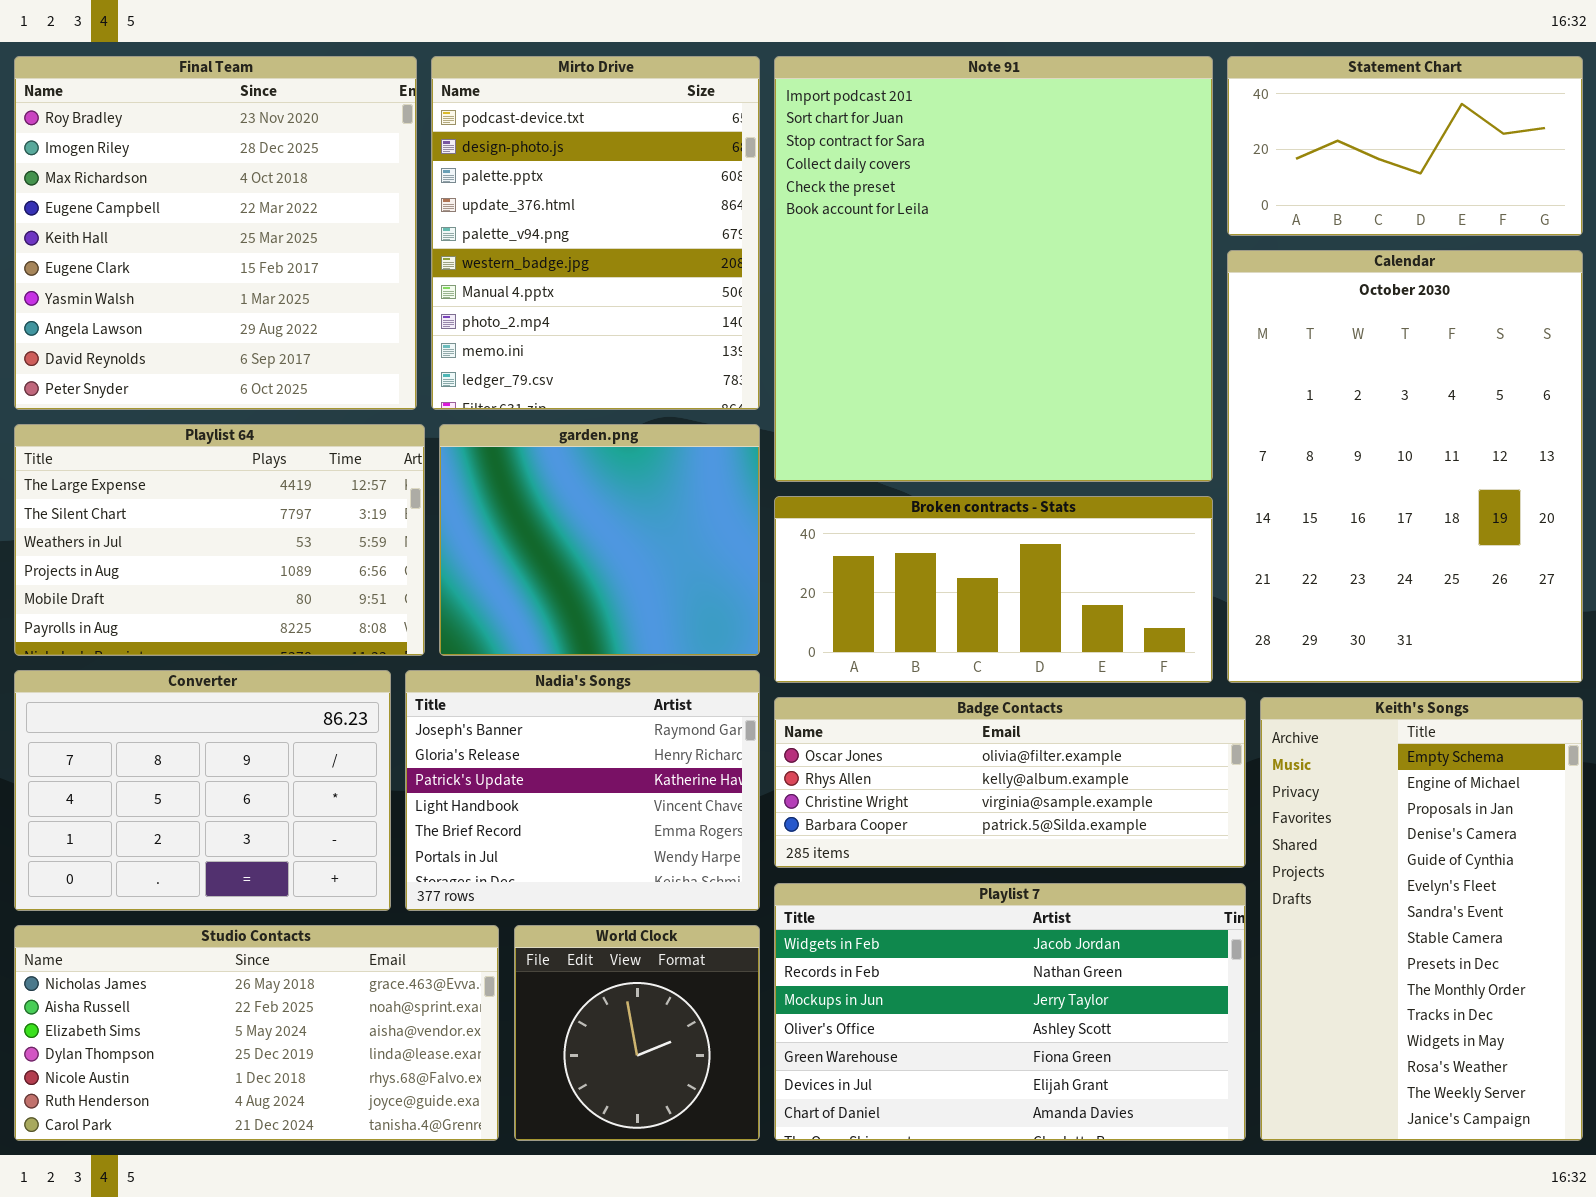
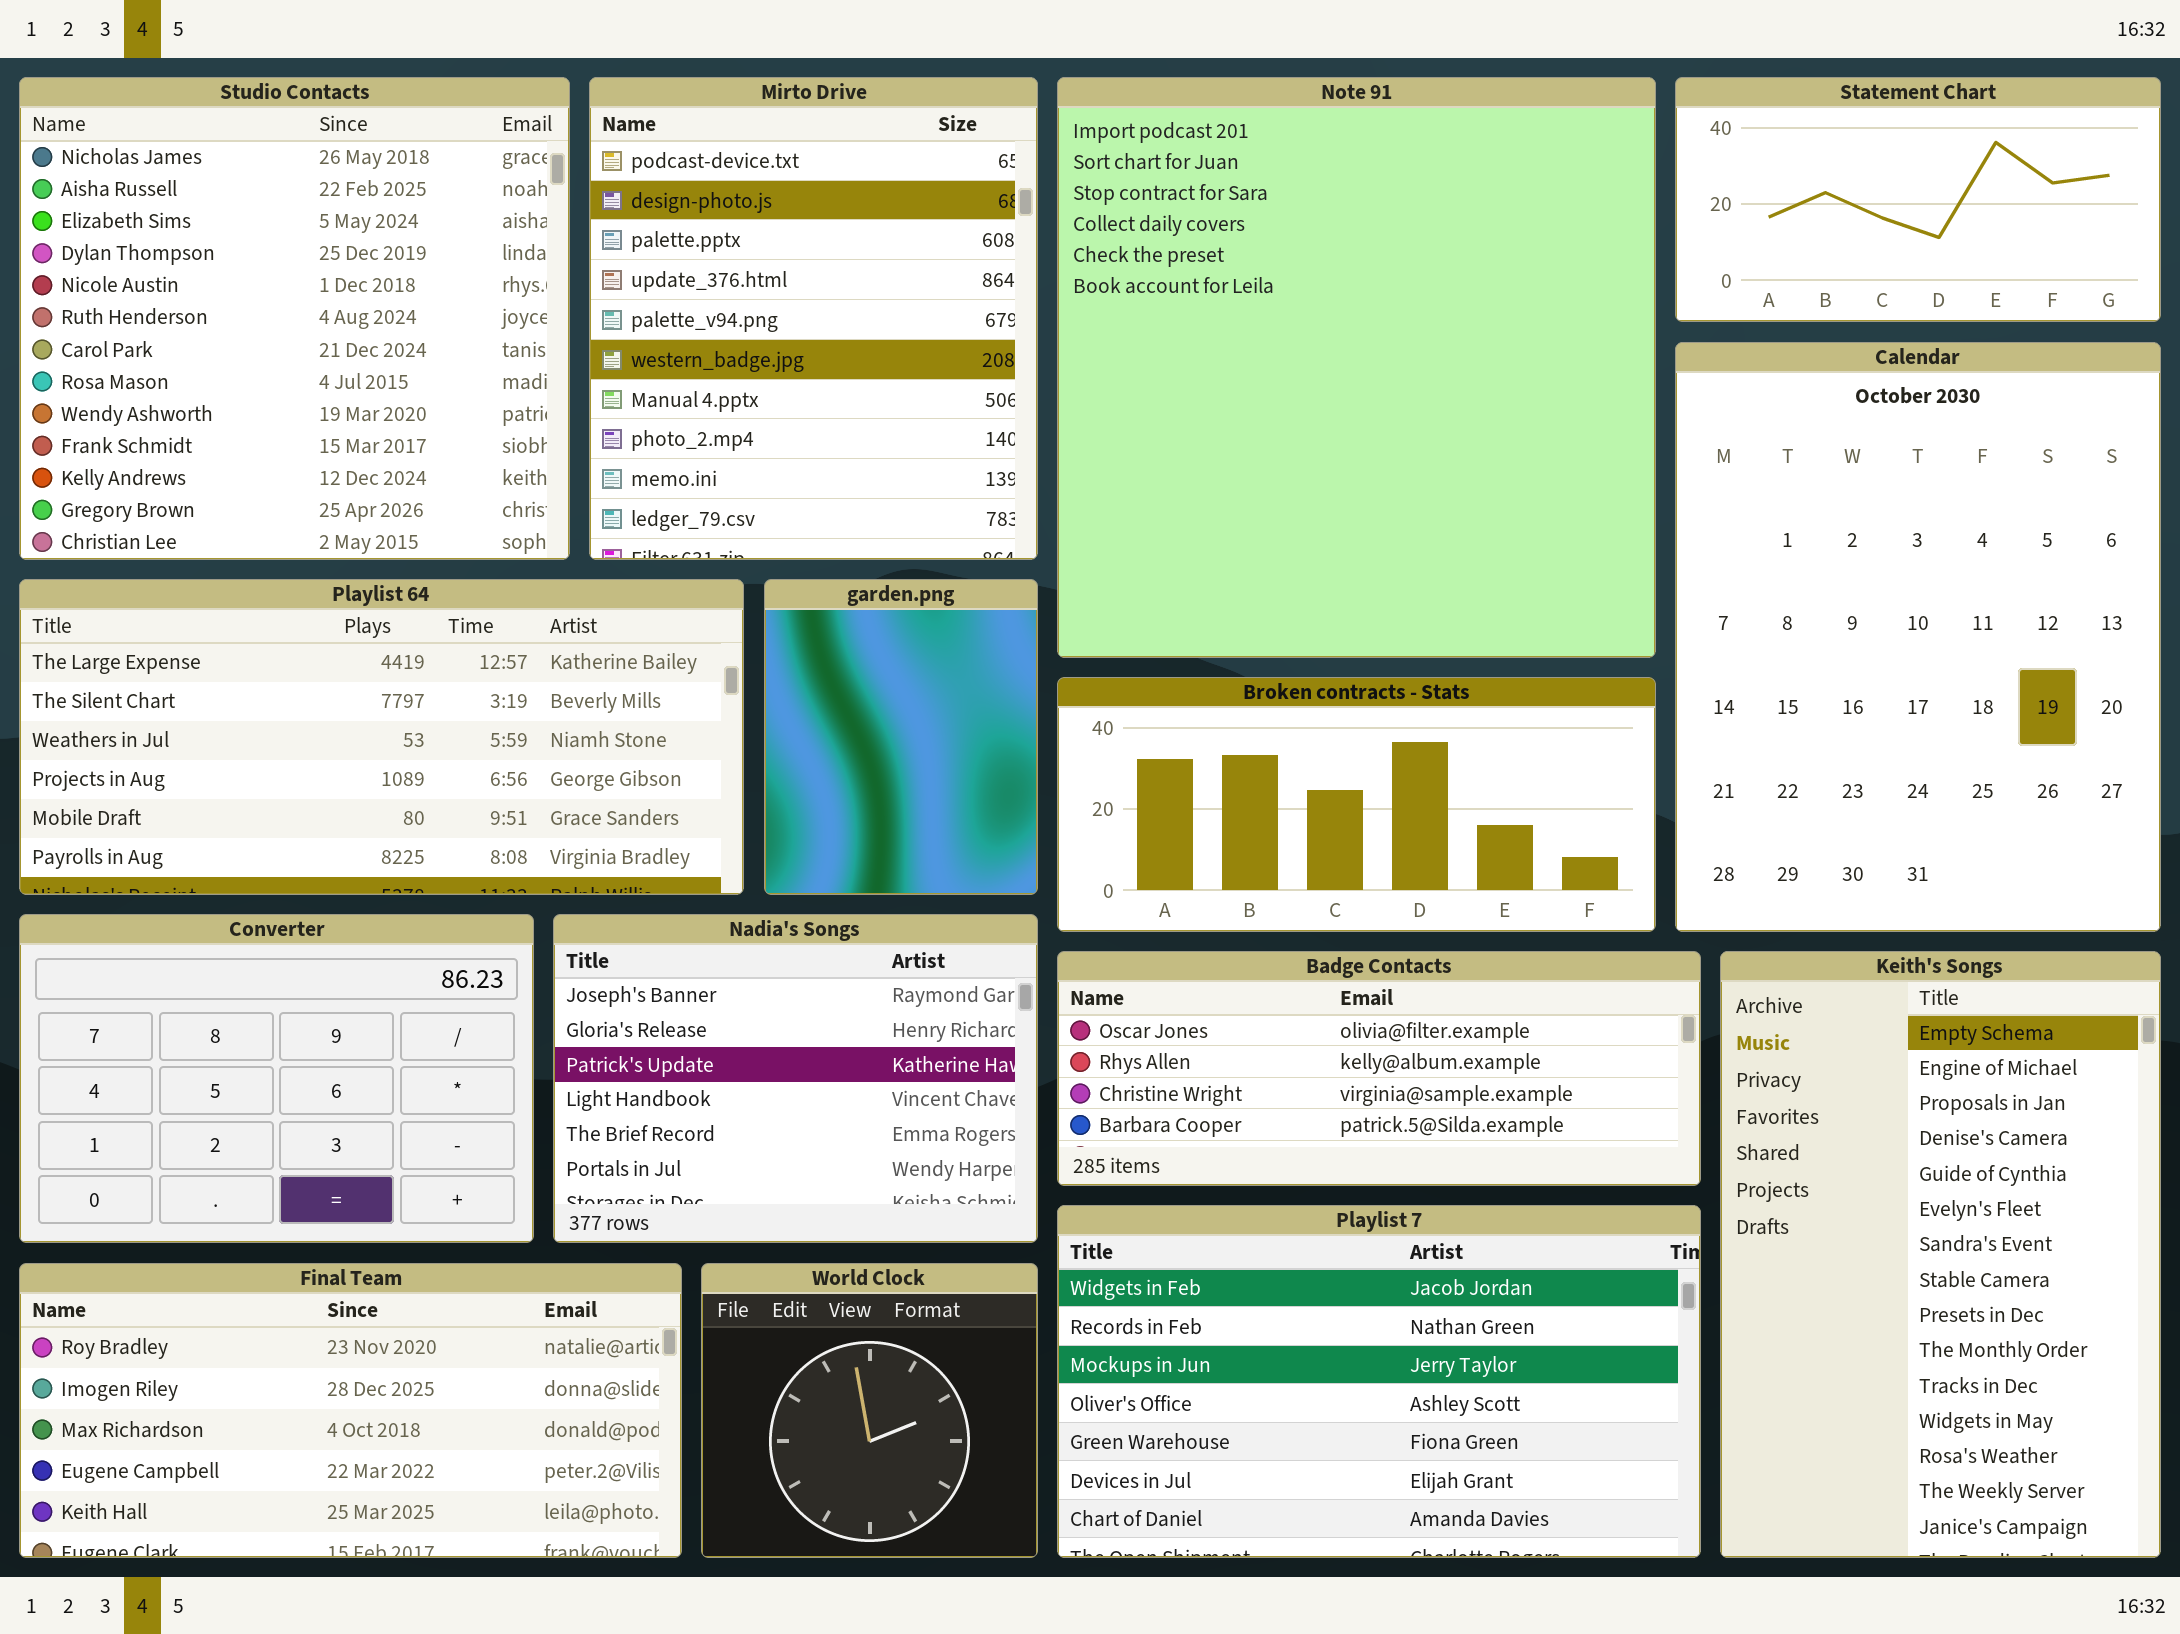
Final Team: [14,56,417,410] -> [19,1263,682,1558], moved, resized
Playlist 64: [14,424,425,656] -> [19,579,744,895], resized
garden.png: [439,424,760,656] -> [764,579,1038,895], resized
Studio Contacts: [14,925,499,1141] -> [19,77,570,560], moved, resized

